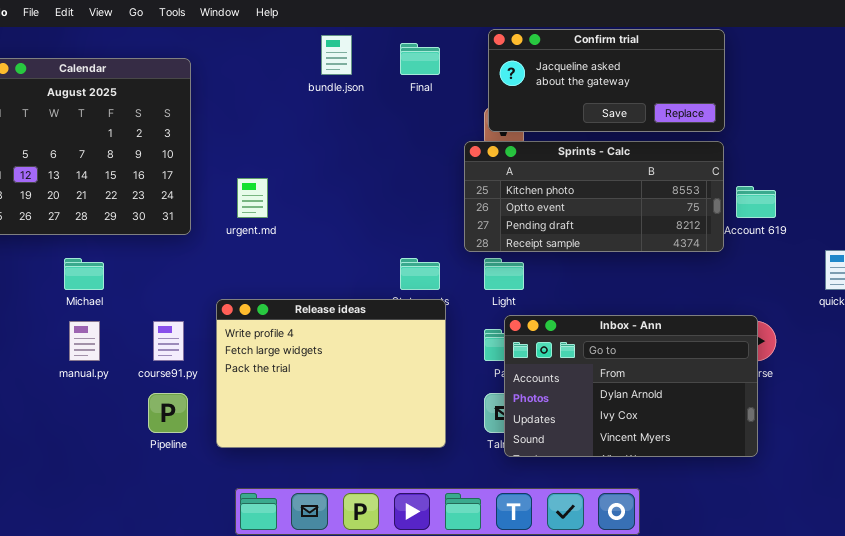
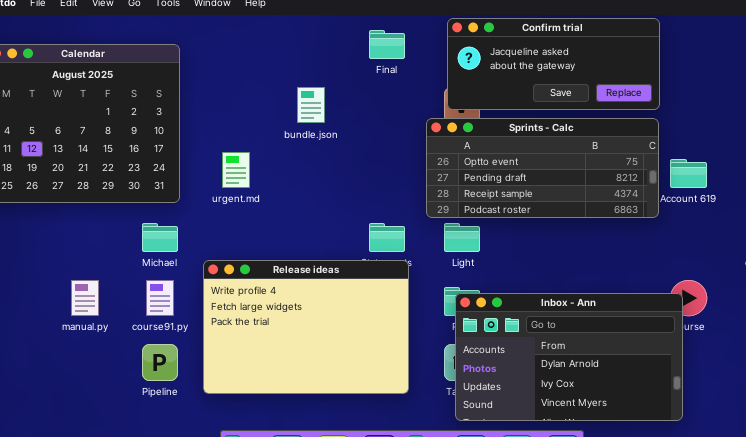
bundle.json: [321,35,352,75] -> [297,87,325,123], moved
Sprints - Calc: [464,141,724,252] -> [426,118,659,218], scrolled down 1 row
Michael: [64,258,104,290] -> [142,223,178,252], moved
Inbox - Ann: [504,315,758,457] -> [455,293,683,421], moved

